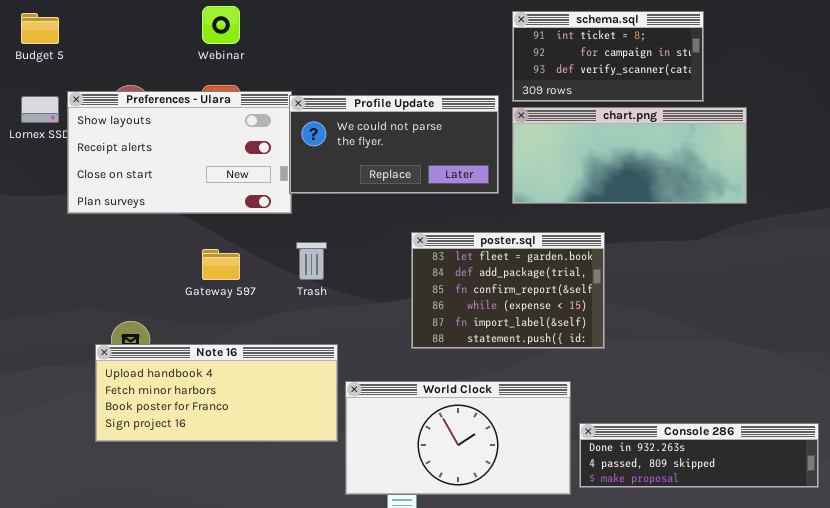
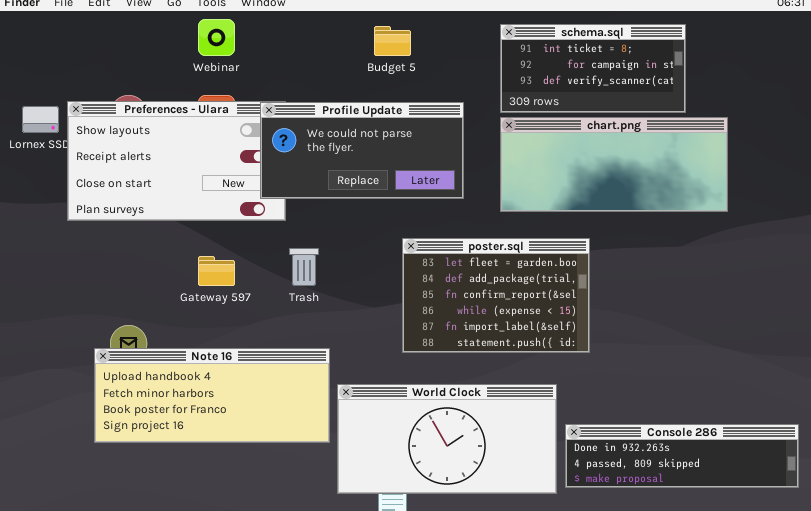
Budget 5: [21,13,59,44] -> [374,26,411,56], moved
Profile Update: [289,95,499,194] -> [260,102,464,199], moved

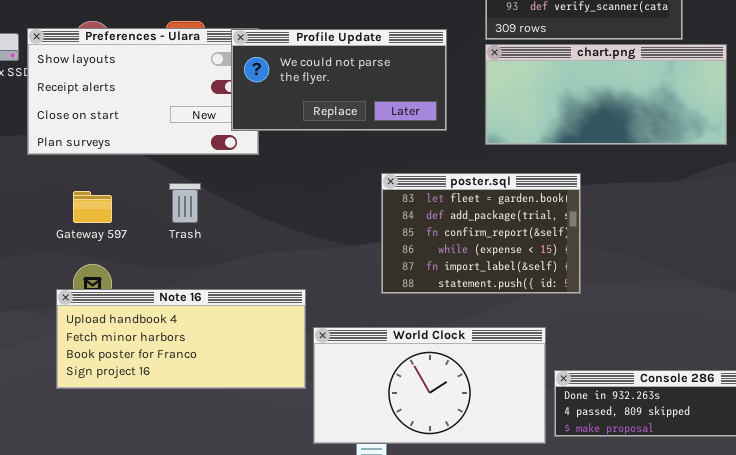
Trash: [289,248,319,286] -> [169,183,201,223], moved
Gateway 597: [198,256,235,286] -> [73,191,112,223], moved

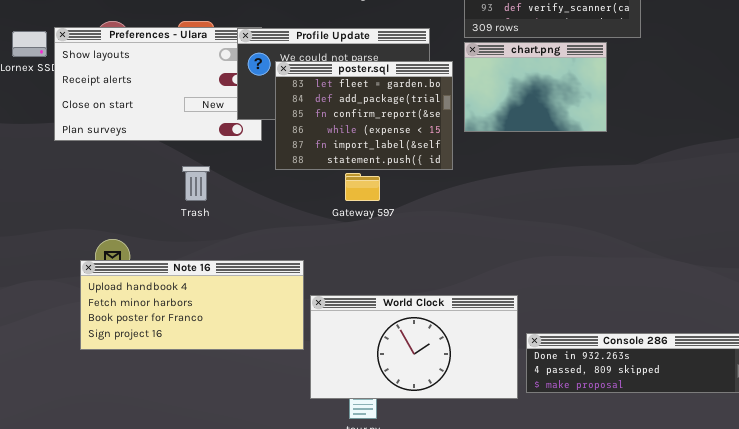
chart.png: [485,44,727,145] -> [464,42,607,132], resized
poster.sql: [381,173,581,294] -> [275,61,453,170], moved
Gateway 597: [73,191,112,223] -> [345,173,380,201], moved

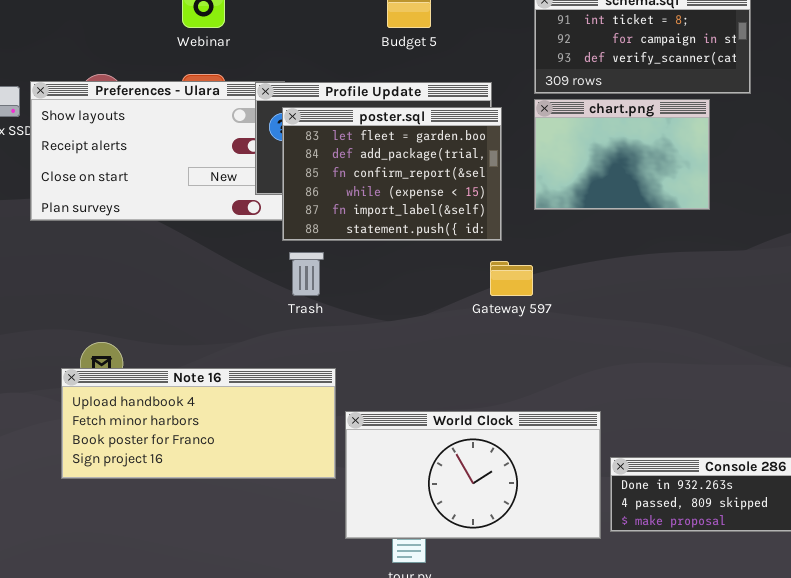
poster.sql: [275,61,453,170] -> [282,107,502,241], moved
Trash: [182,166,210,201] -> [289,252,324,296], moved
Gateway 597: [345,173,380,201] -> [490,261,533,296], moved

